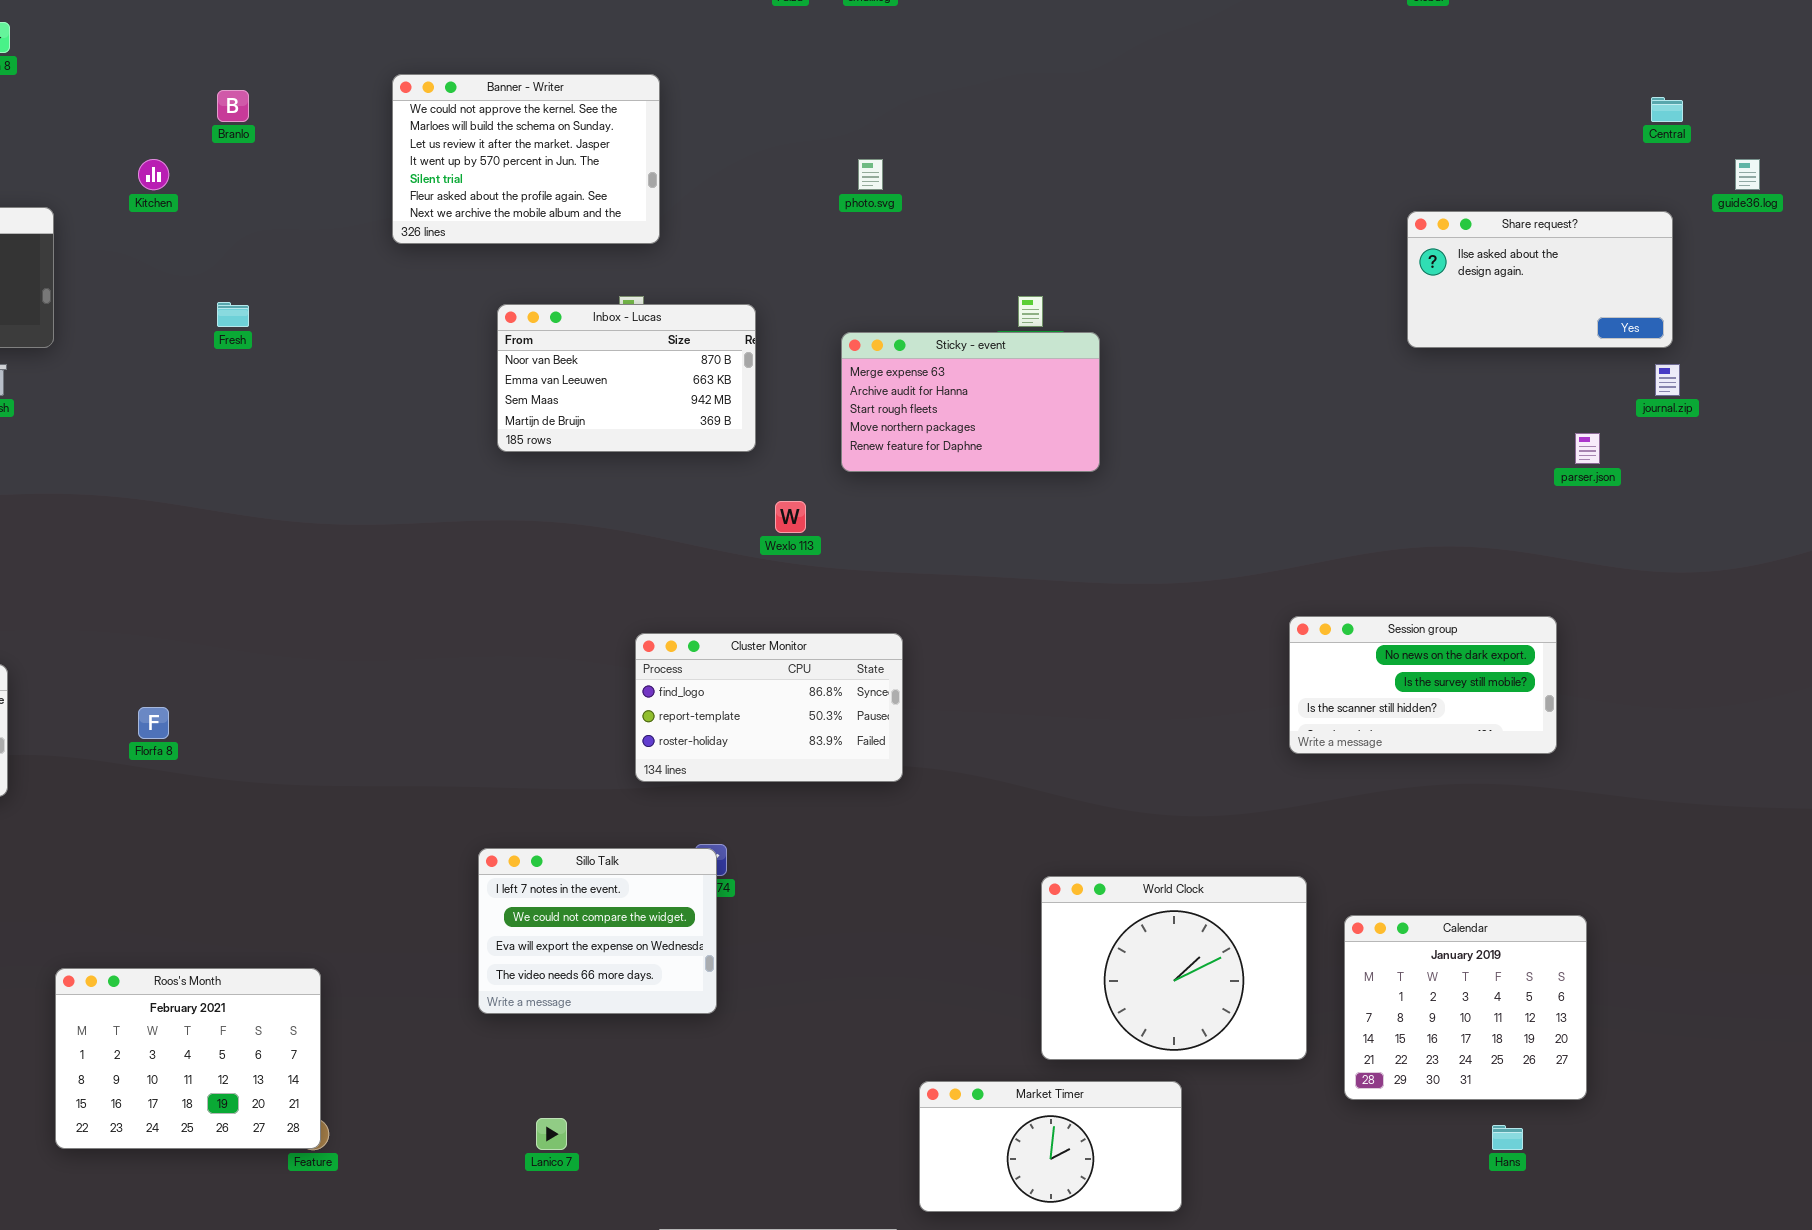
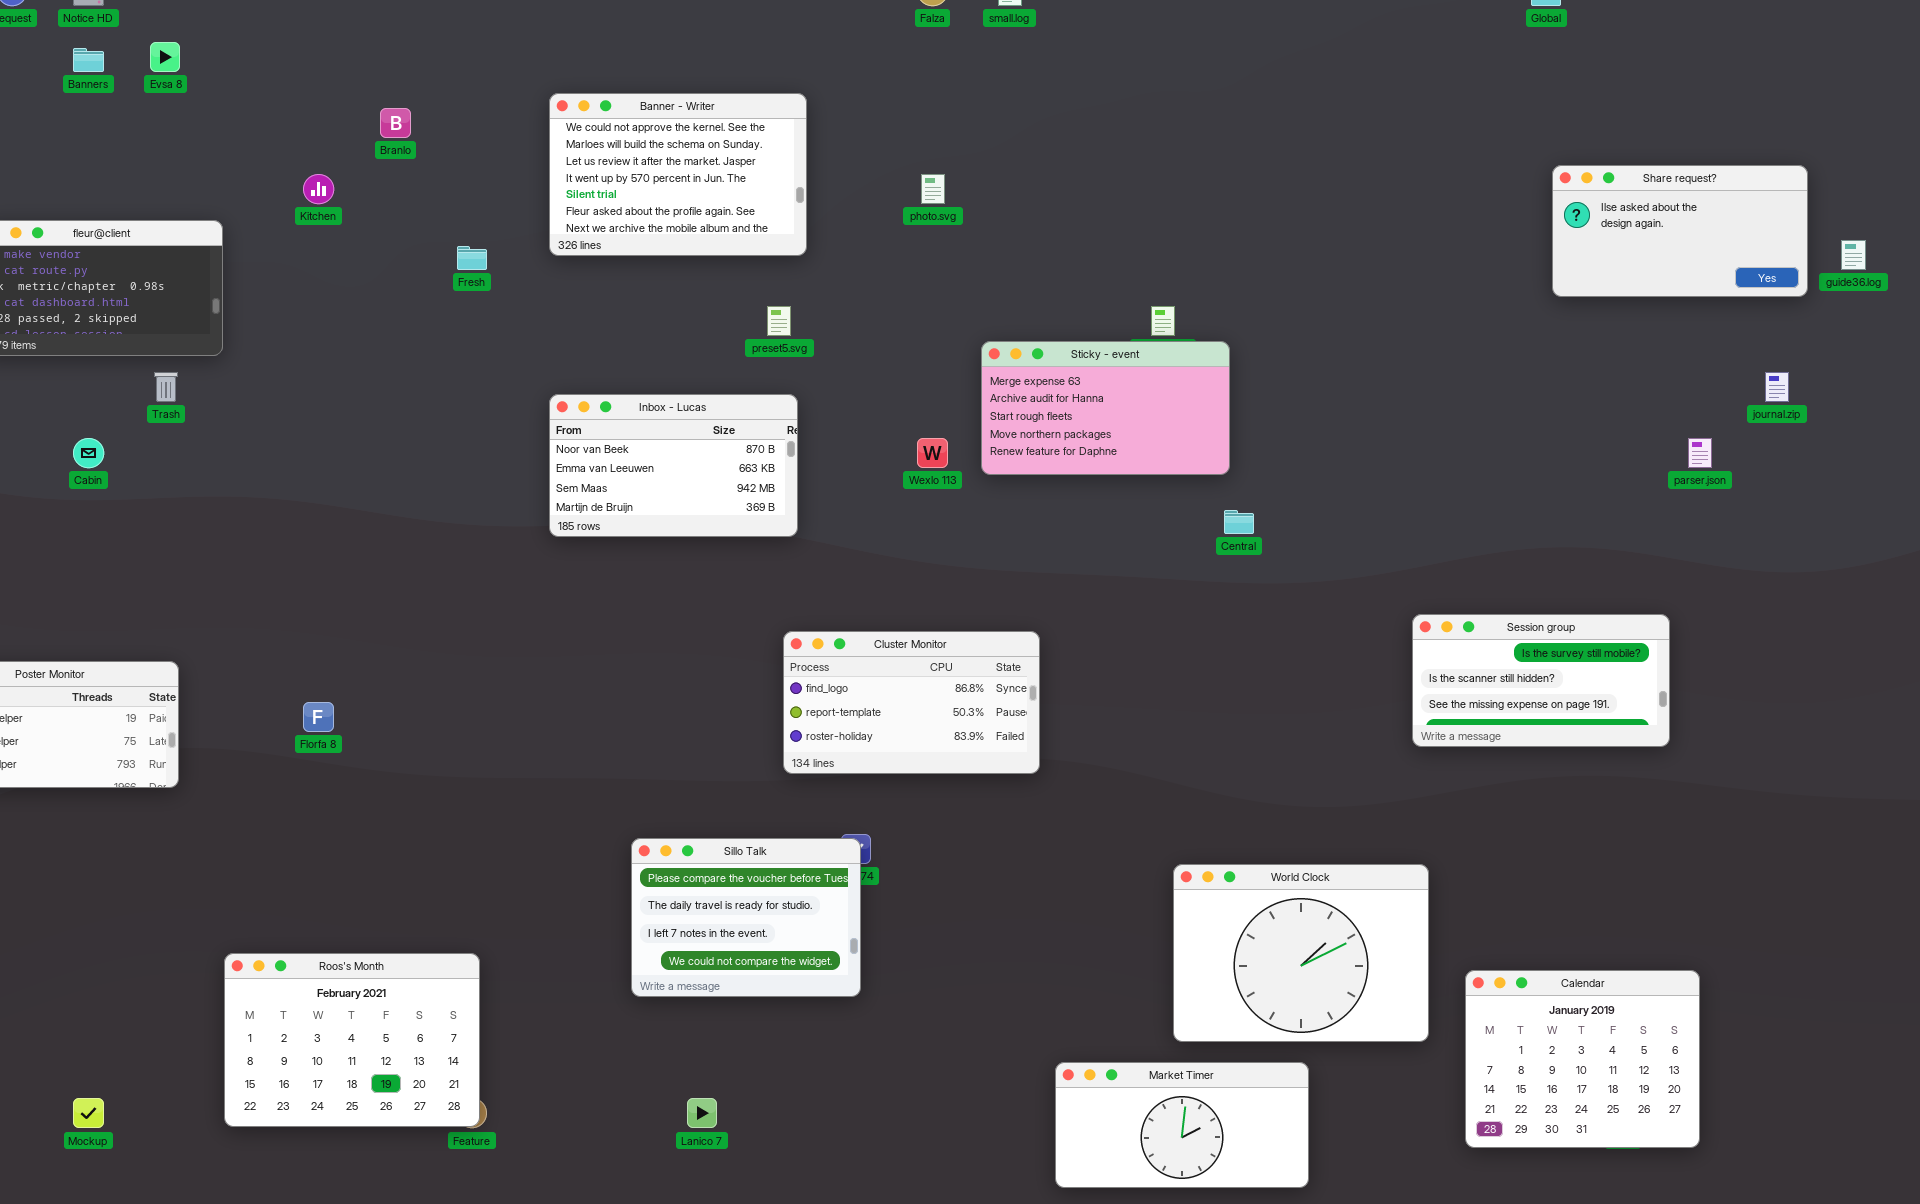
Central: [1651,97,1683,122] -> [1224,510,1254,534], moved
photo.svg: [858,159,883,190] -> [921,174,945,204], moved
guide36.log: [1735,159,1760,190] -> [1841,240,1866,270], moved
Share request?: [1407,211,1673,348] -> [1552,165,1808,297], moved
Fresh: [217,302,249,327] -> [457,246,487,270], moved
Inbox - Lucas: [497,304,756,452] -> [549,394,798,537], moved
Wexlo 113: [775,501,806,533] -> [917,438,948,468], moved
Session group: [1289,616,1557,754] -> [1412,614,1670,747], scrolled down 1 row
Sillo Talk: [478,848,717,1014] -> [631,838,861,997], scrolled up 2 rows
Calendar: [1344,915,1587,1100] -> [1465,970,1700,1148], moved

